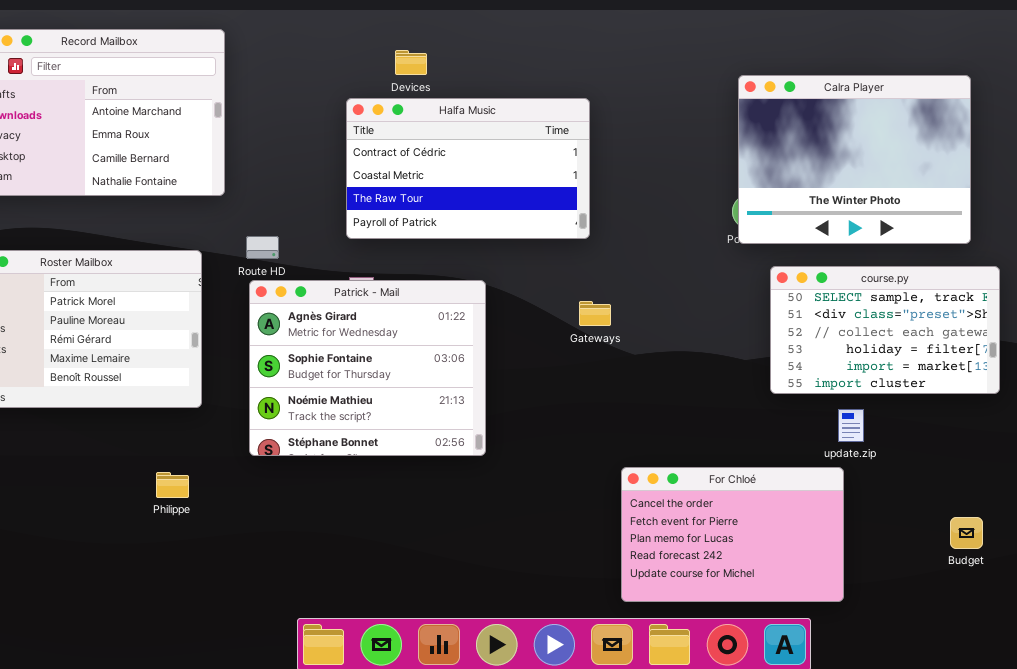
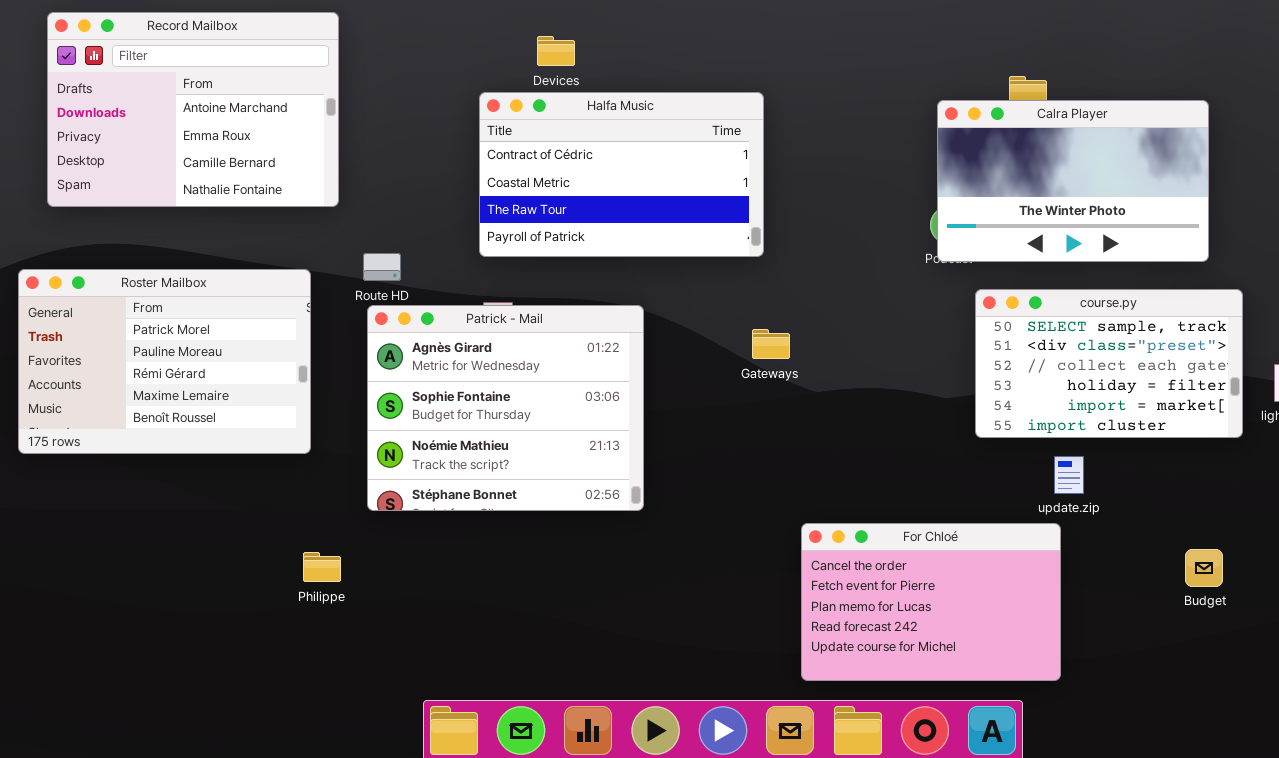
Calra Player: [738,75,971,244] -> [937,100,1209,262], resized
Philippe: [156,472,189,498] -> [303,552,341,582], moved
Budget: [950,517,983,549] -> [1185,549,1223,587], moved

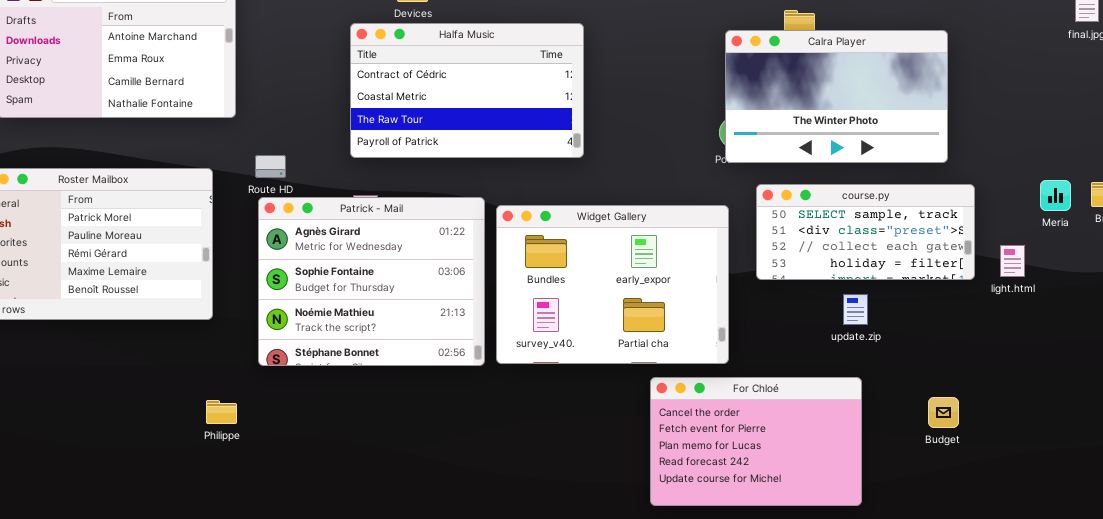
course.py: [975,289,1243,438] -> [756,184,975,280], resized
Widget Gallery: none -> [496,205,729,364], opened
update.zip: [1054,456,1084,494] -> [843,294,868,325], moved
For Chloé: [801,523,1061,681] -> [650,377,862,506], moved

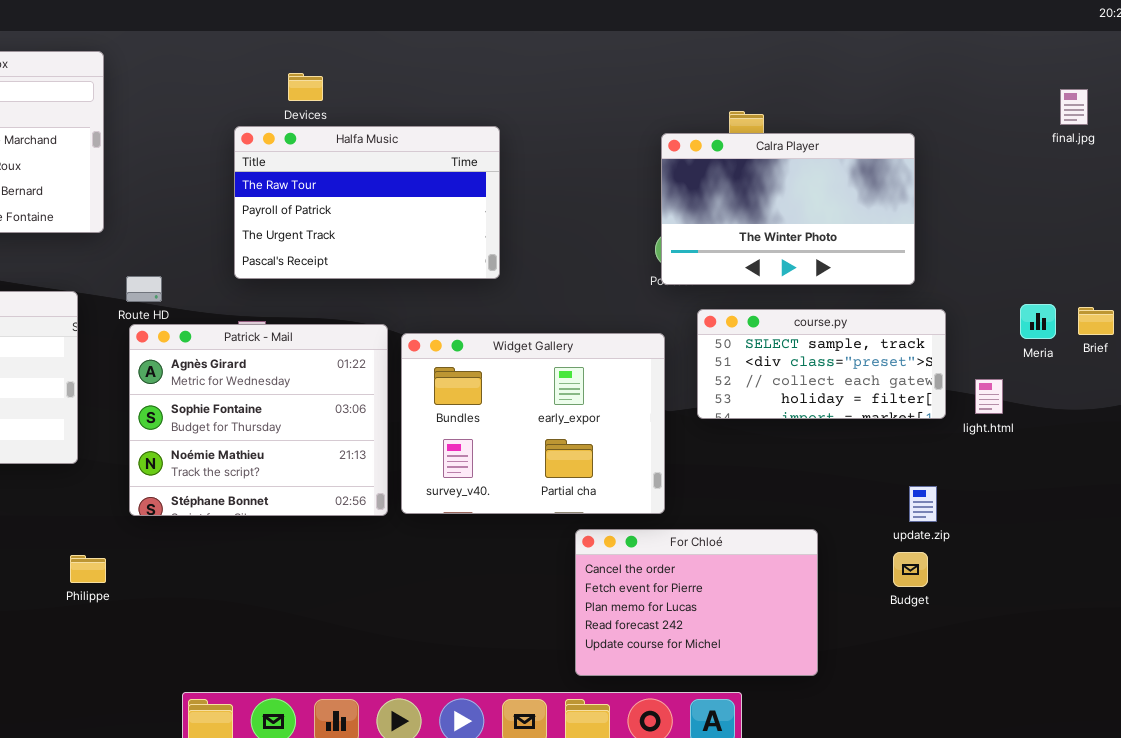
Halfa Music: [350,23,584,158] -> [234,126,500,279], scrolled down 2 rows
update.zip: [843,294,868,325] -> [909,486,937,522], moved

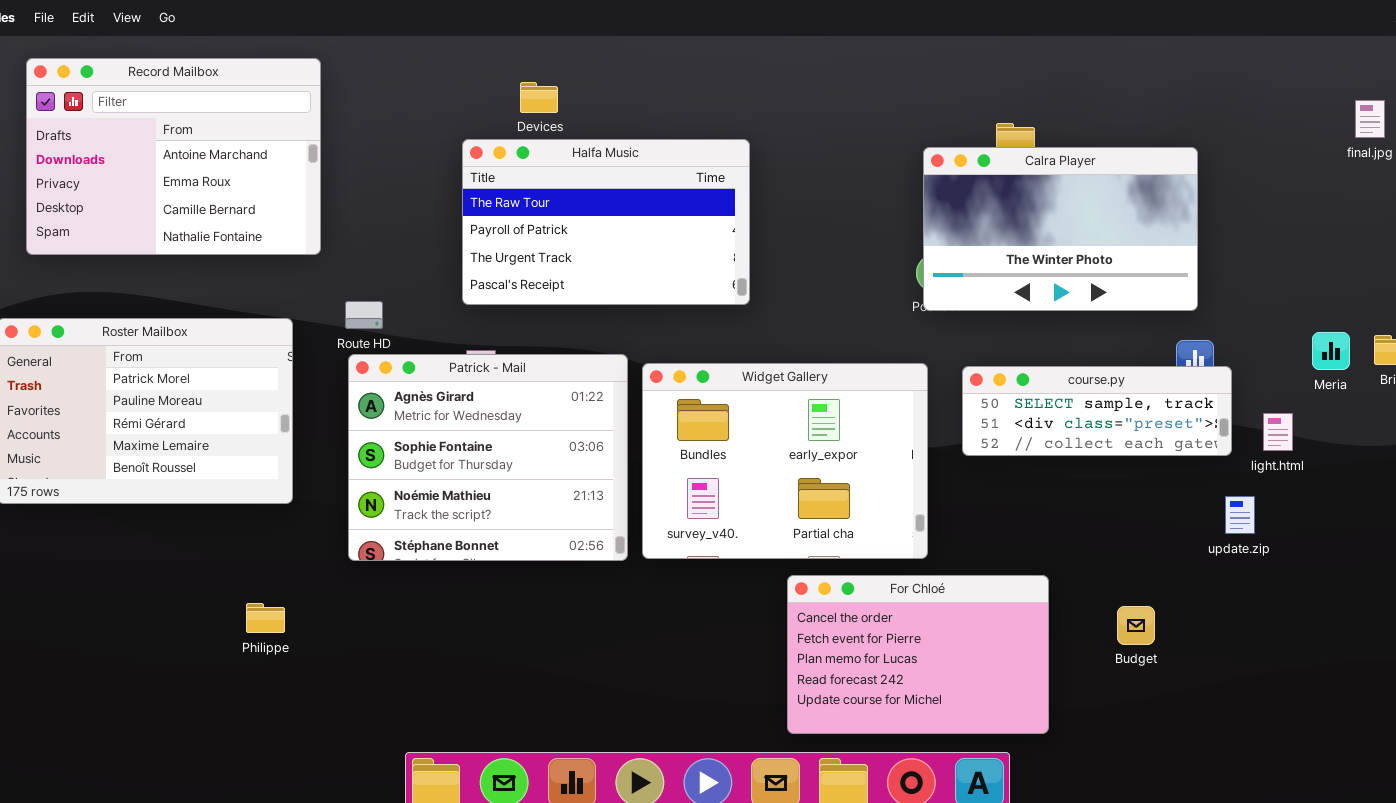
course.py: [697,309,946,419] -> [962,366,1232,456], resized
update.zip: [909,486,937,522] -> [1225,496,1255,534], moved
For Chloé: [575,529,818,676] -> [787,575,1049,734], moved
Budget: [893,552,928,587] -> [1117,606,1155,645], moved
Philippe: [70,555,106,583] -> [246,603,285,633], moved

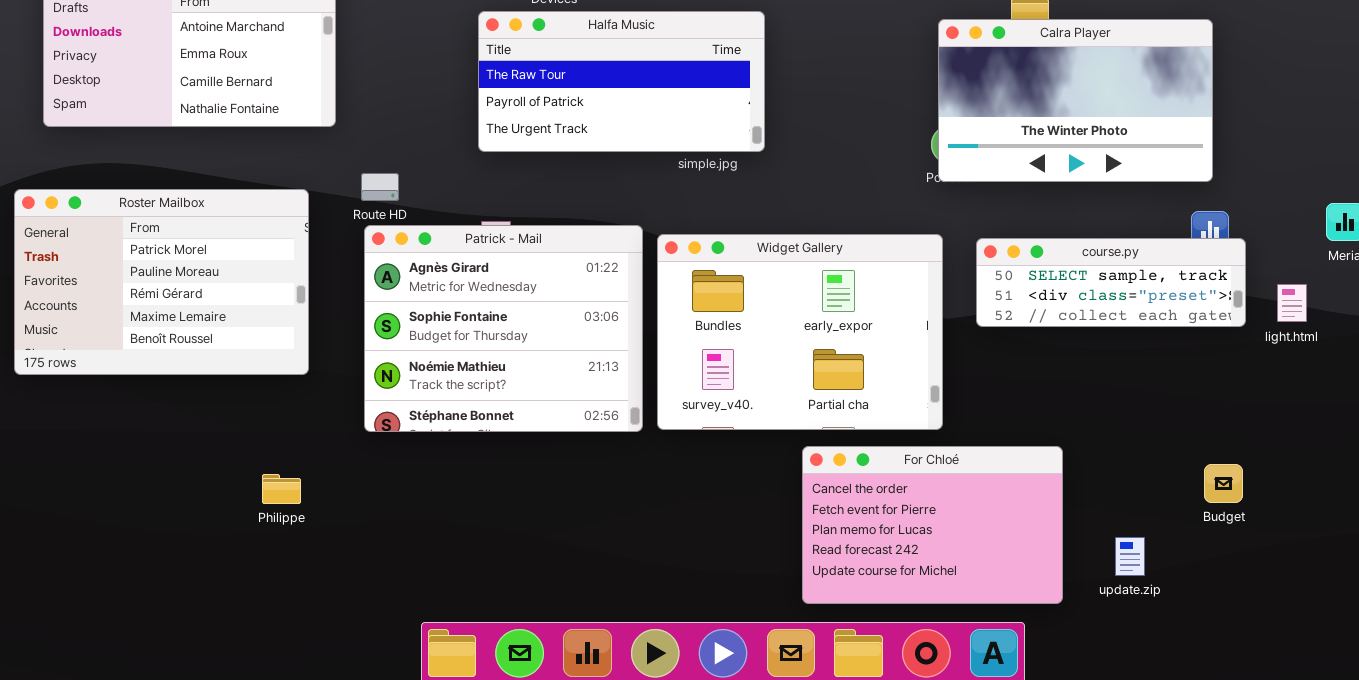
Halfa Music: [462,139,750,305] -> [478,11,765,152], resized
update.zip: [1225,496,1255,534] -> [1115,537,1145,576], moved
Budget: [1117,606,1155,645] -> [1204,464,1243,503], moved

